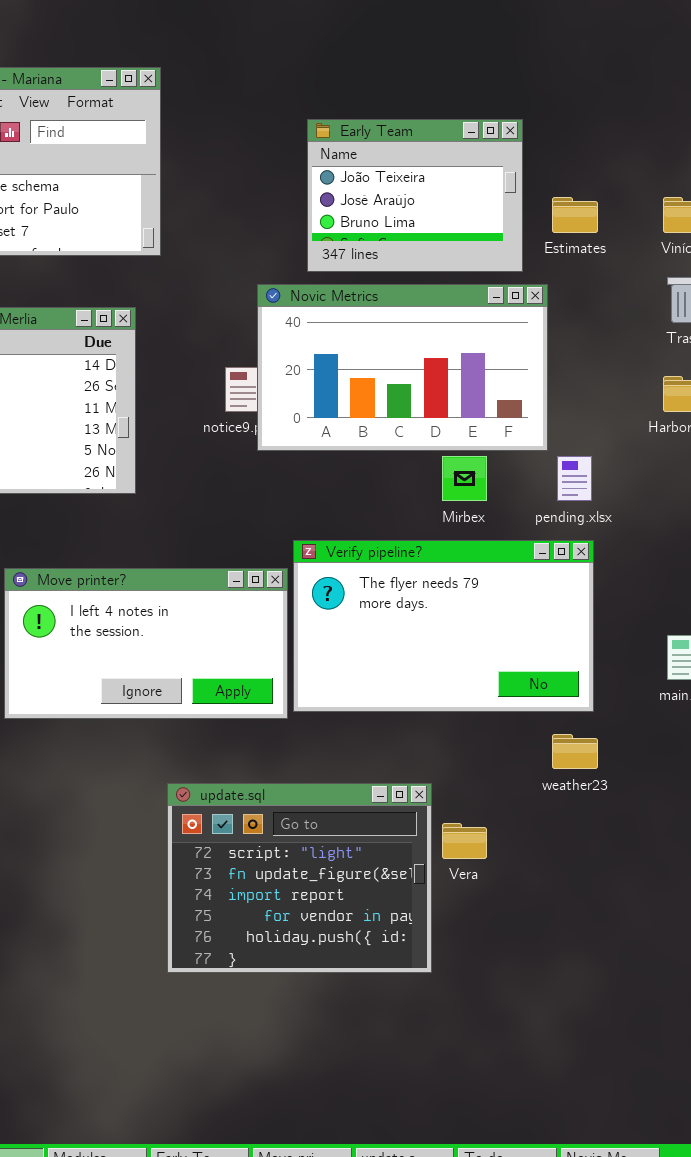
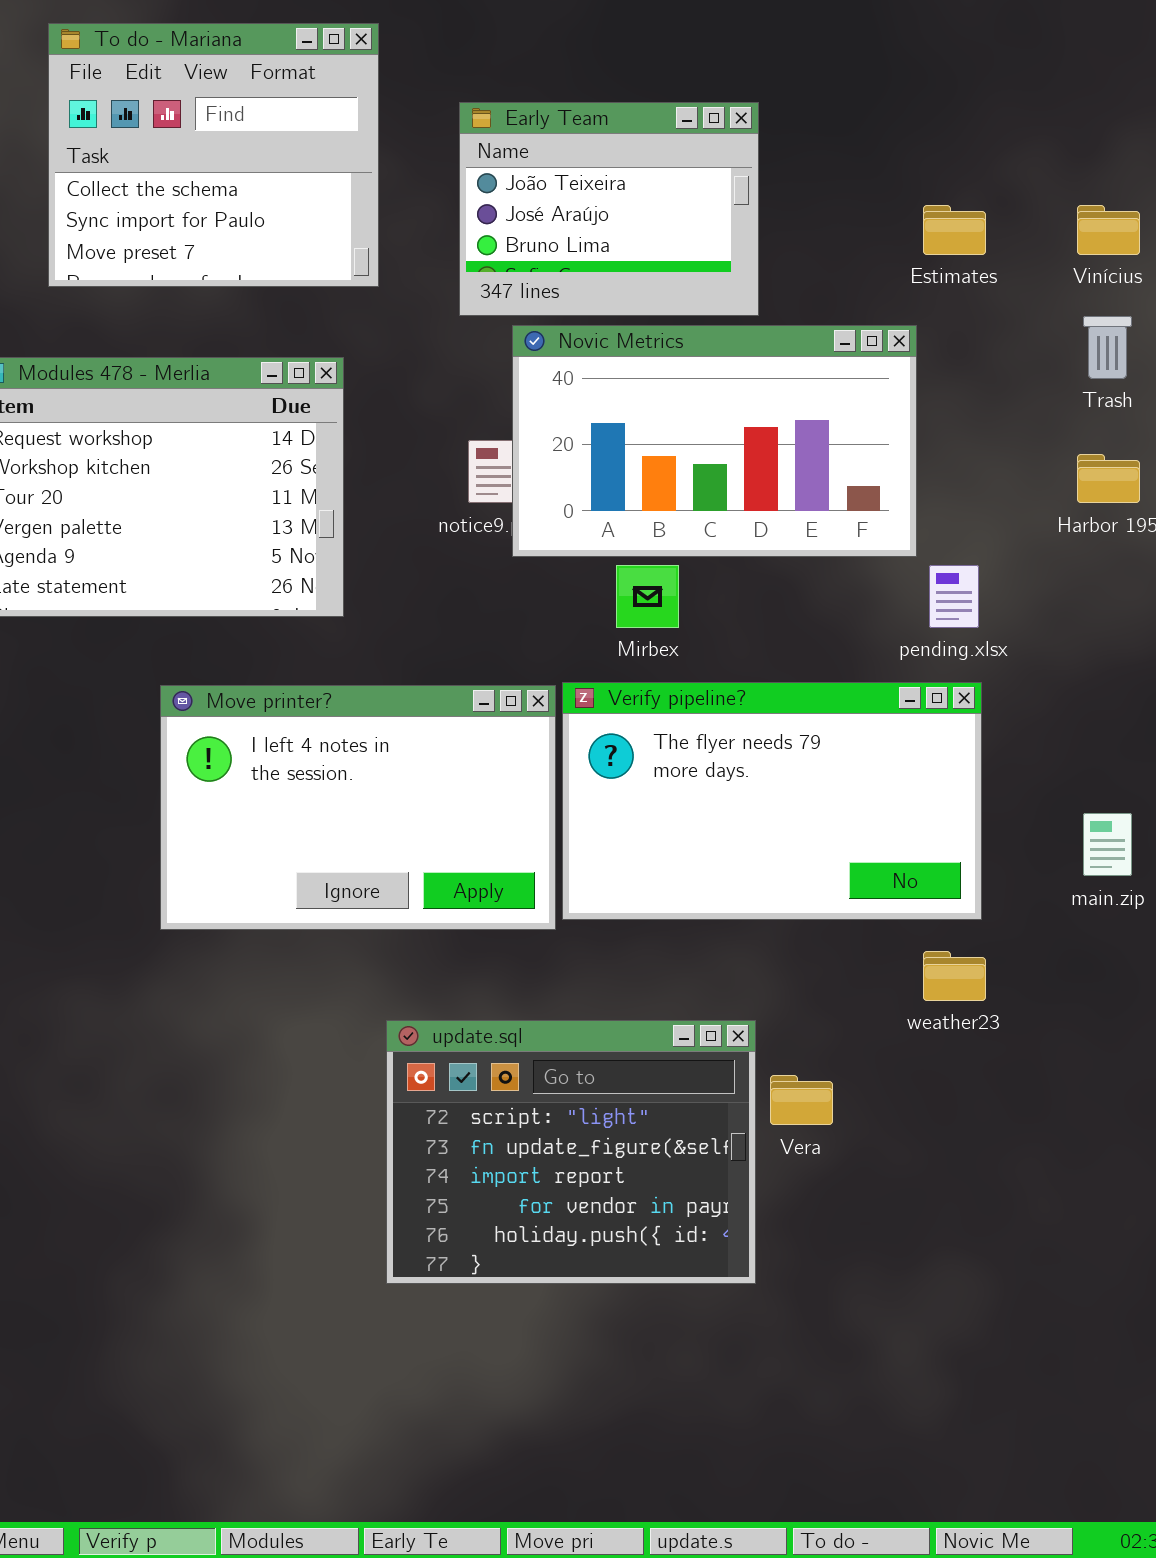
Early Team: [307,119,523,272] -> [459,102,759,316], moved
Mirbex: [442,456,487,501] -> [616,565,679,628], moved
Move printer?: [4,568,288,719] -> [160,685,556,930], resized

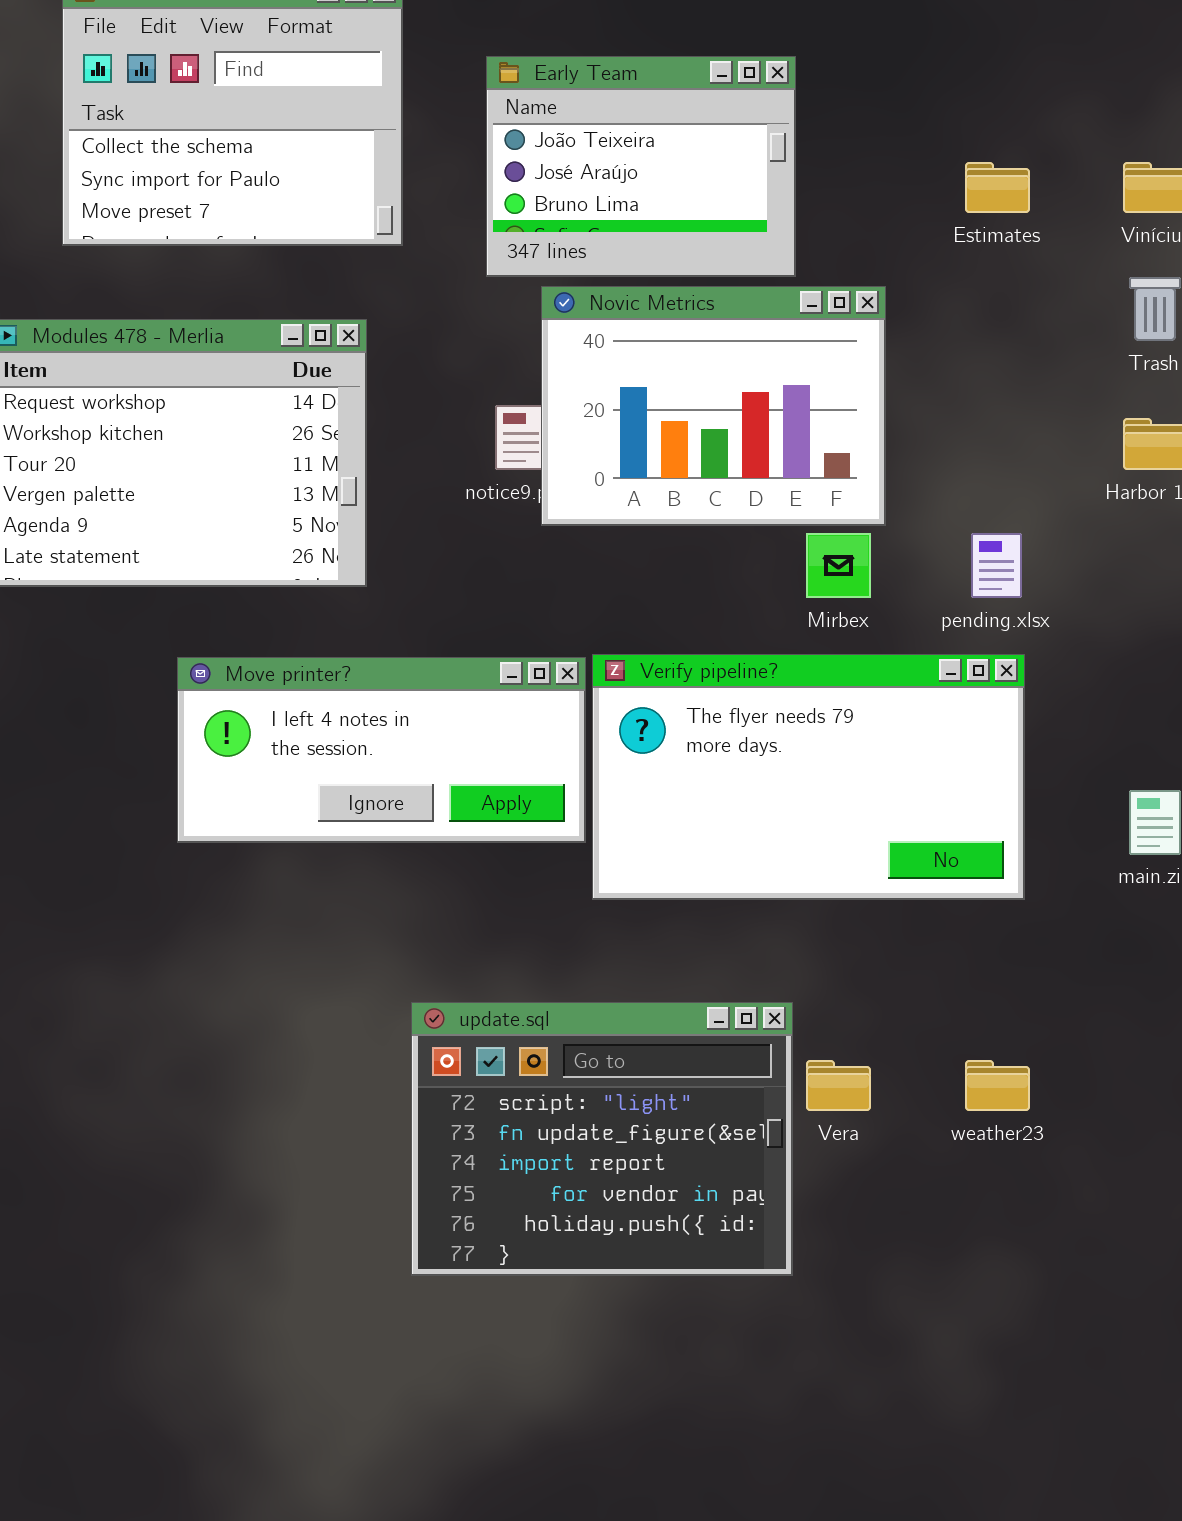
Novic Metrics: [512,325,917,557] -> [541,286,886,526], resized
Mirbex: [616,565,679,628] -> [806,533,871,598], moved
Move printer?: [160,685,556,930] -> [177,657,586,843], resized
weather23: [923,951,986,1001] -> [965,1060,1030,1111], moved

